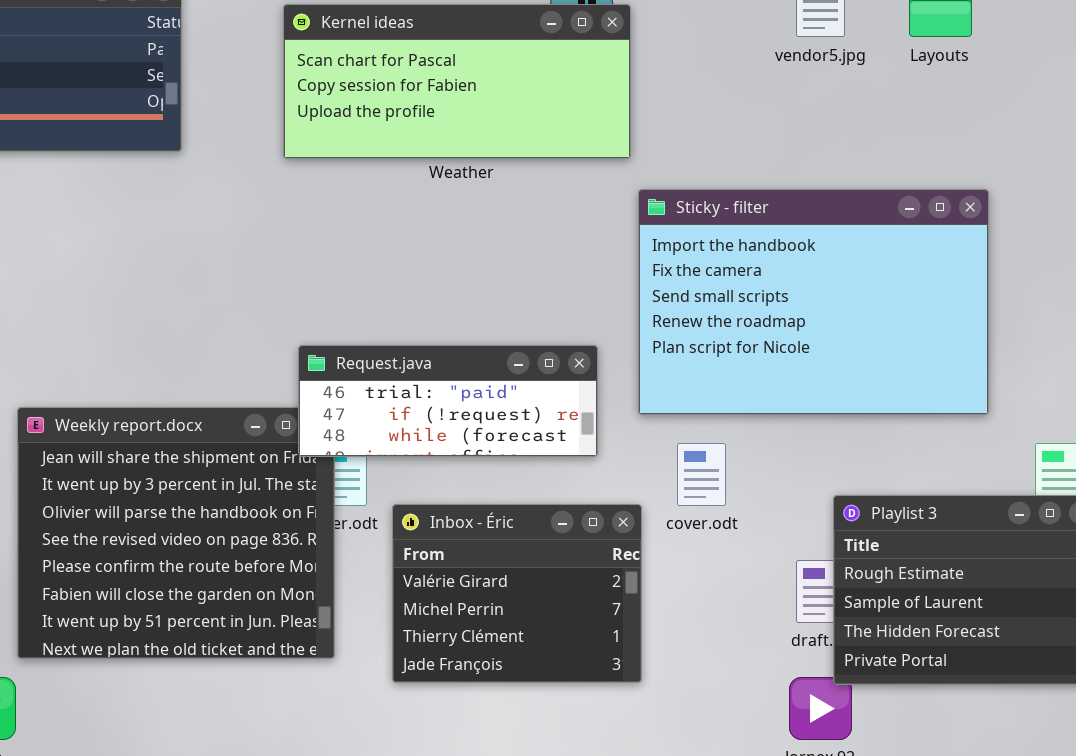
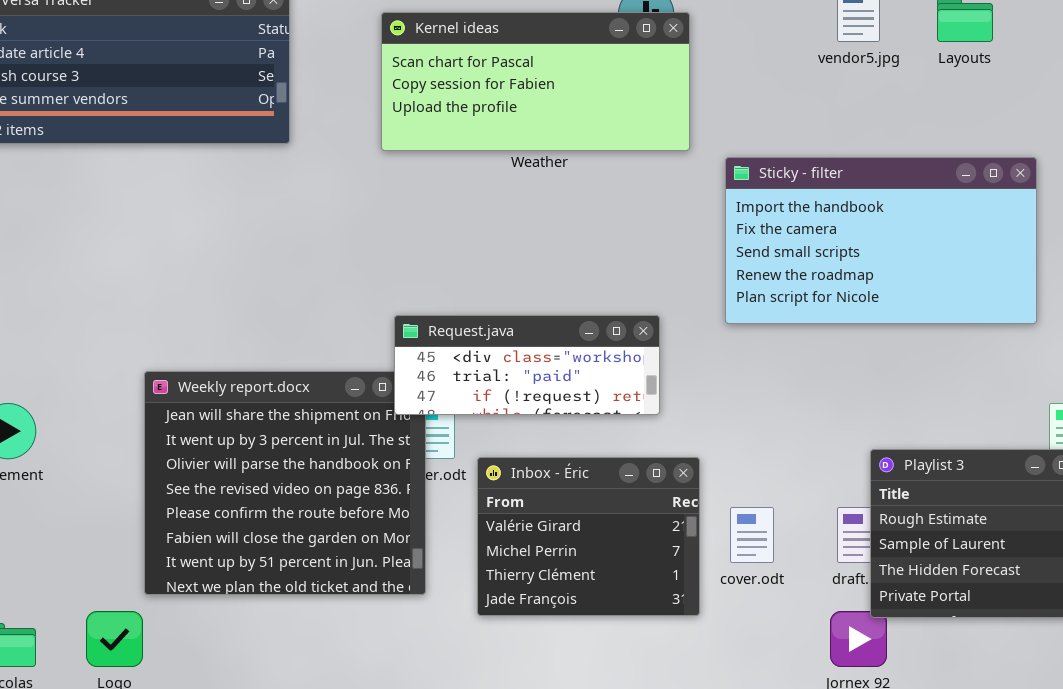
Sticky - filter: [638,189,989,415] -> [725,157,1037,324], moved, resized
Request.java: [298,345,598,457] -> [394,315,660,415], scrolled up 1 row
cover.odt: [677,443,726,506] -> [730,507,774,563], moved

